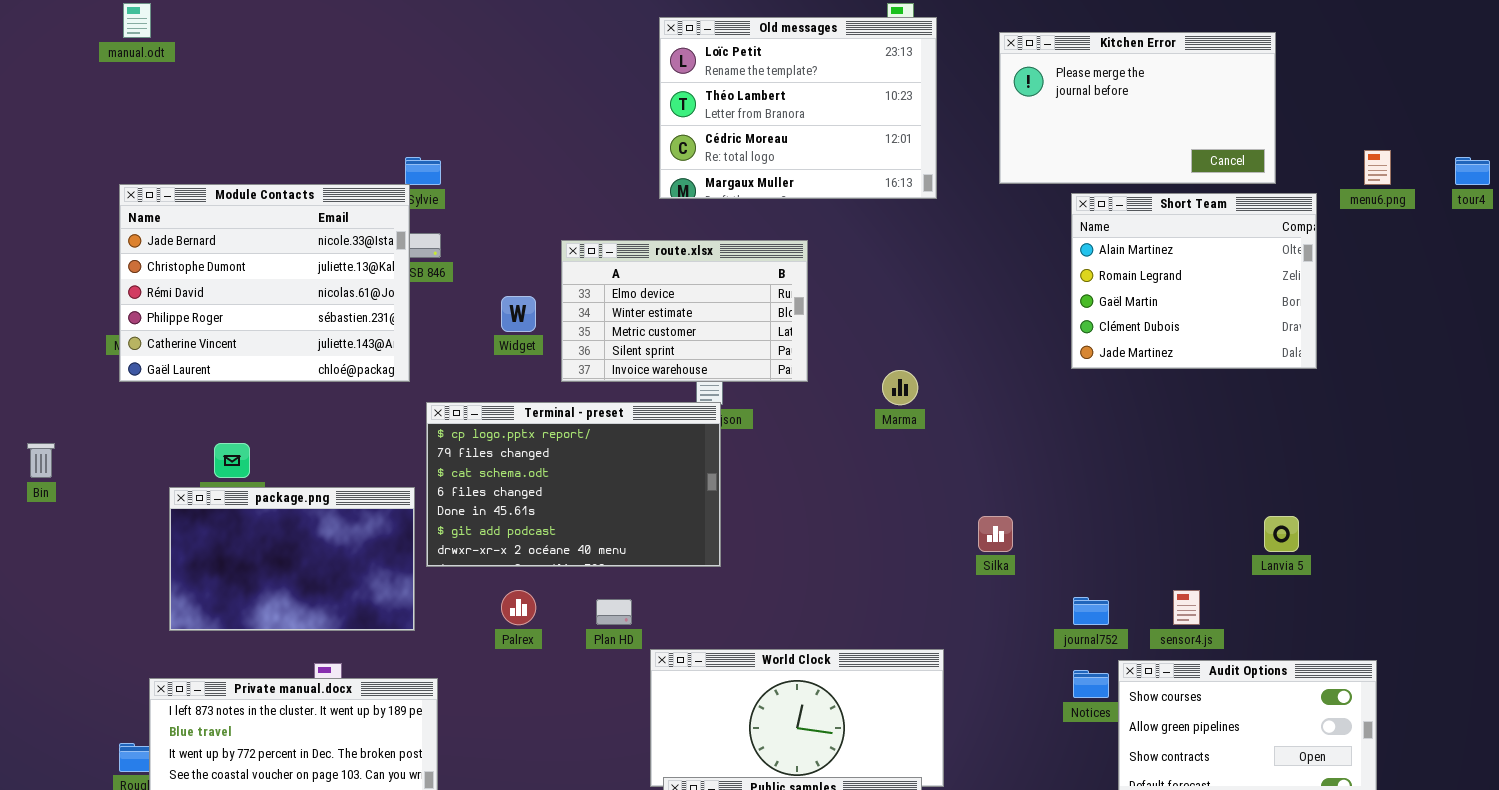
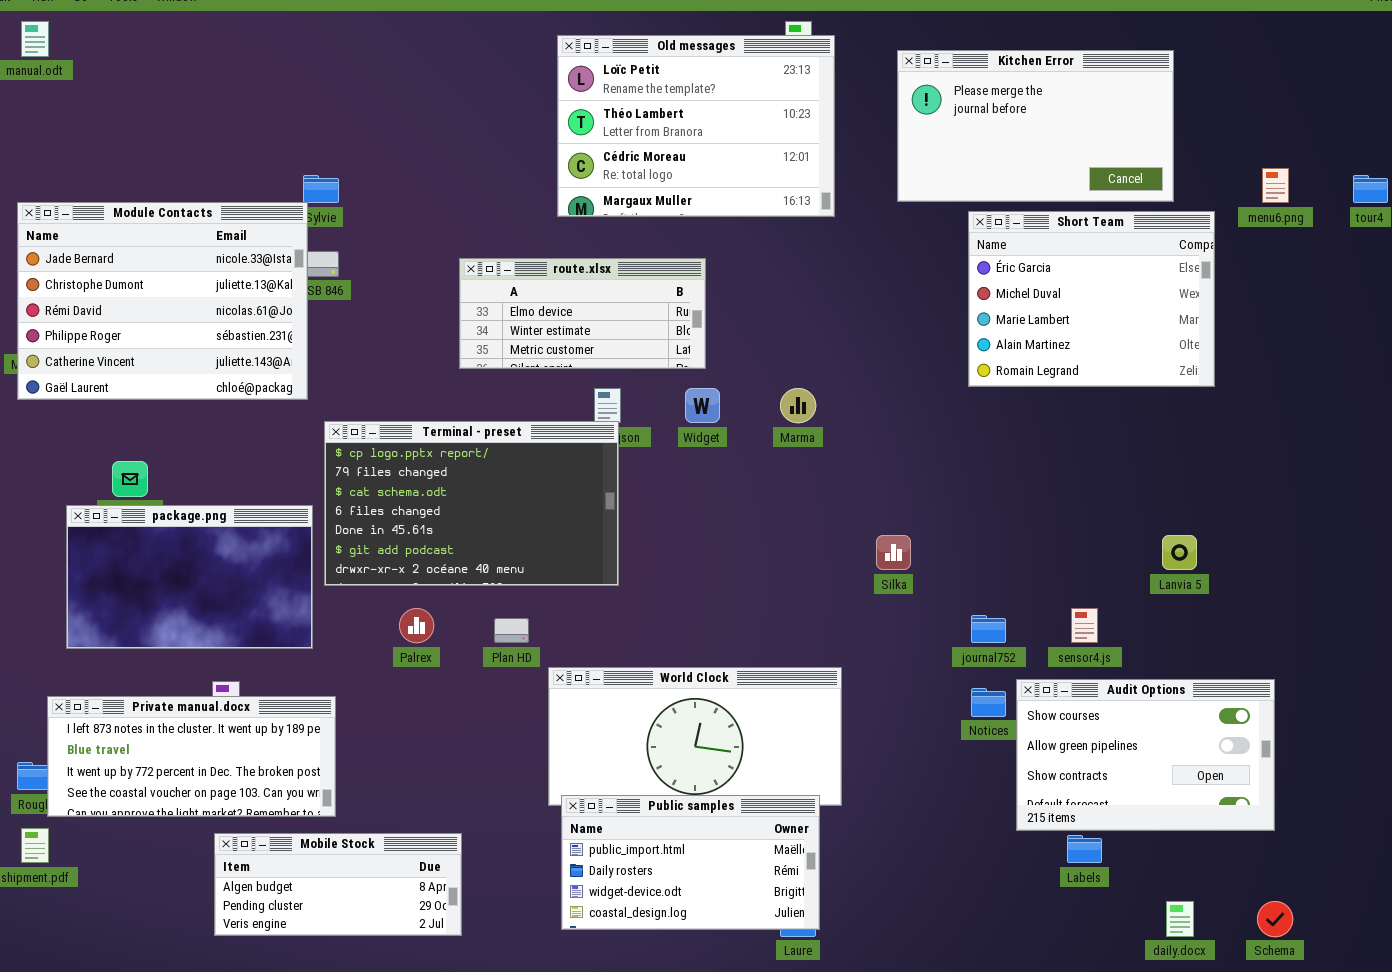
Short Team: [1071,193,1317,369] -> [968,211,1215,387], scrolled up 3 rows
route.xlsx: [561,240,808,382] -> [459,258,706,369], resized
Widget: [501,296,536,332] -> [685,388,720,423], moved

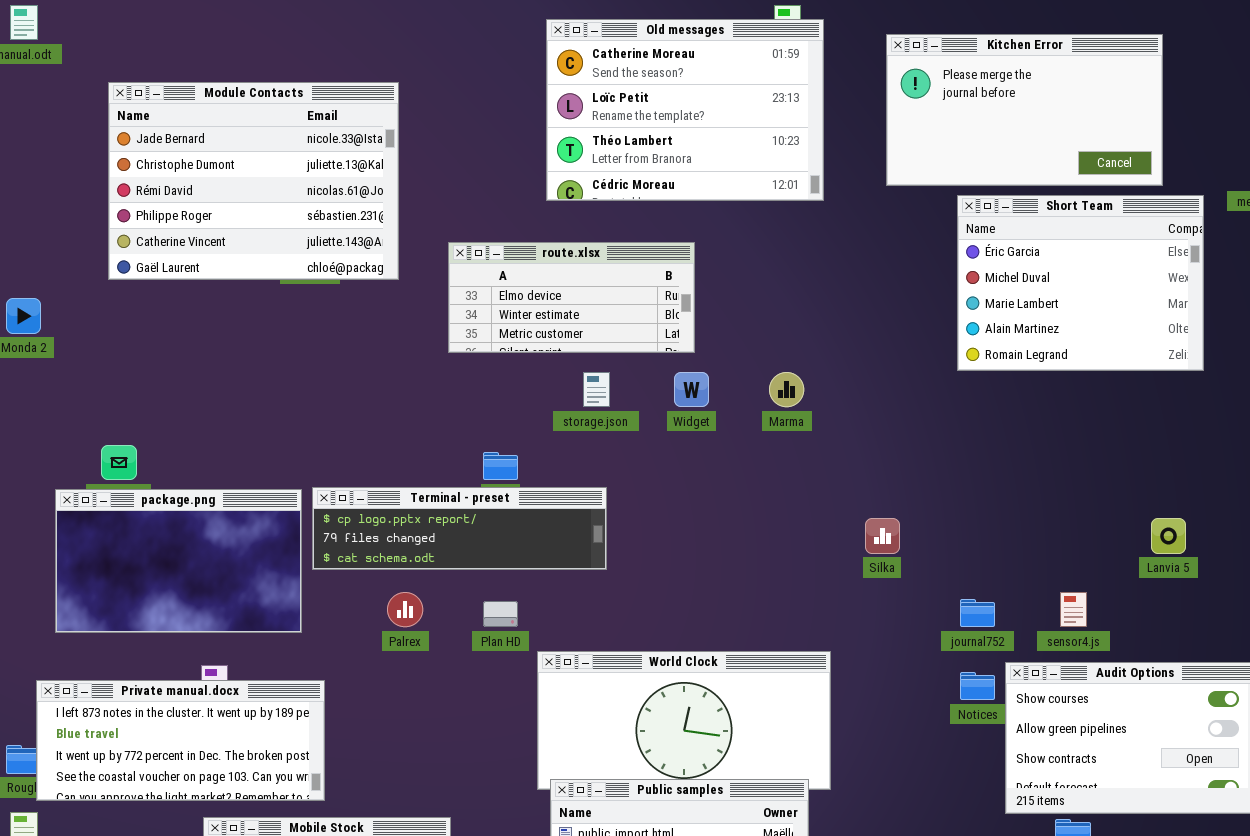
Old messages: [557,35,835,217] -> [546,19,824,201], scrolled up 1 row
Module Contacts: [17,202,308,400] -> [108,82,399,280], moved
Terminal - preset: [324,421,619,586] -> [312,487,607,570], resized

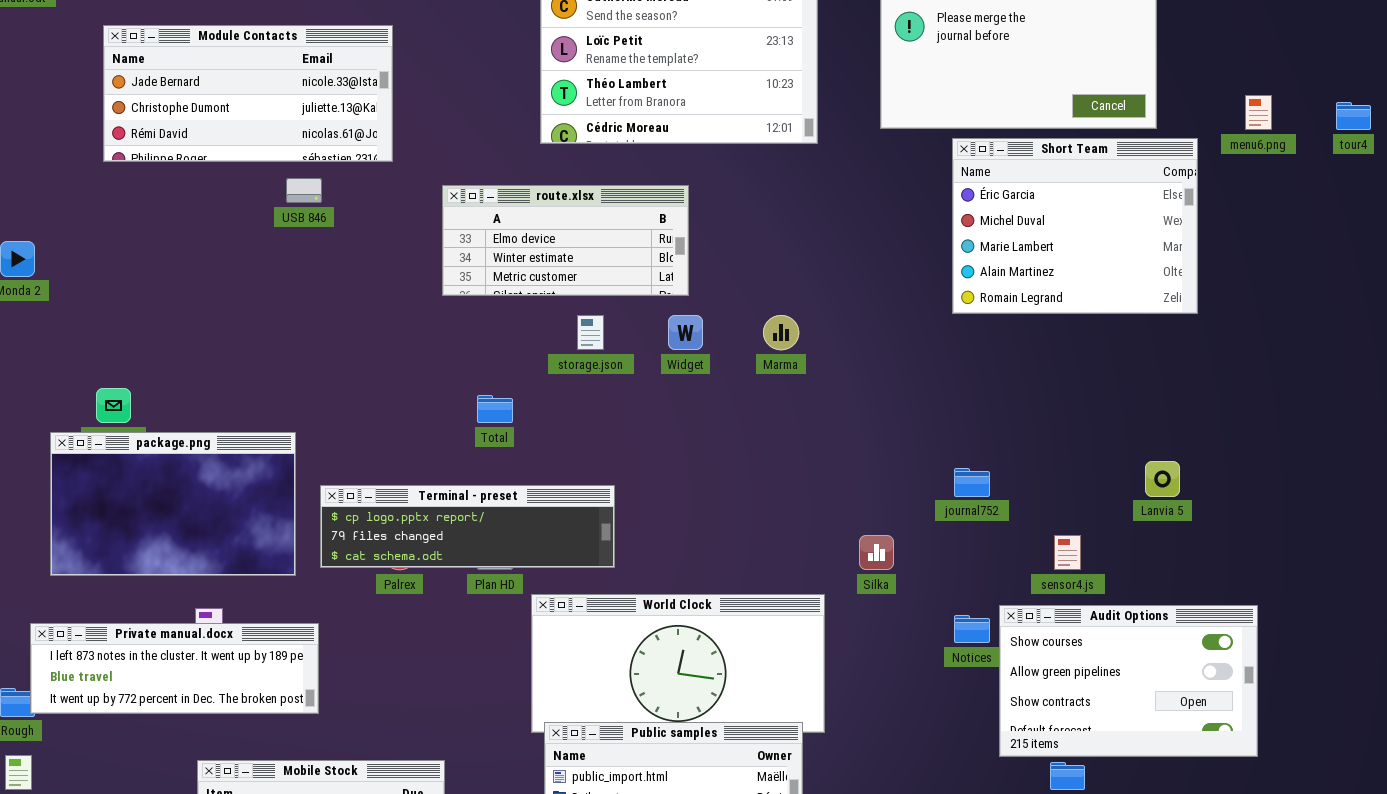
Module Contacts: [108,82,399,280] -> [103,25,393,162], resized
Terminal - preset: [312,487,607,570] -> [320,485,615,568], moved
Silka: [865,518,900,554] -> [859,535,894,570], moved
journal752: [960,599,995,627] -> [954,468,990,497], moved
Private manual.docx: [36,680,325,801] -> [30,623,319,714], resized

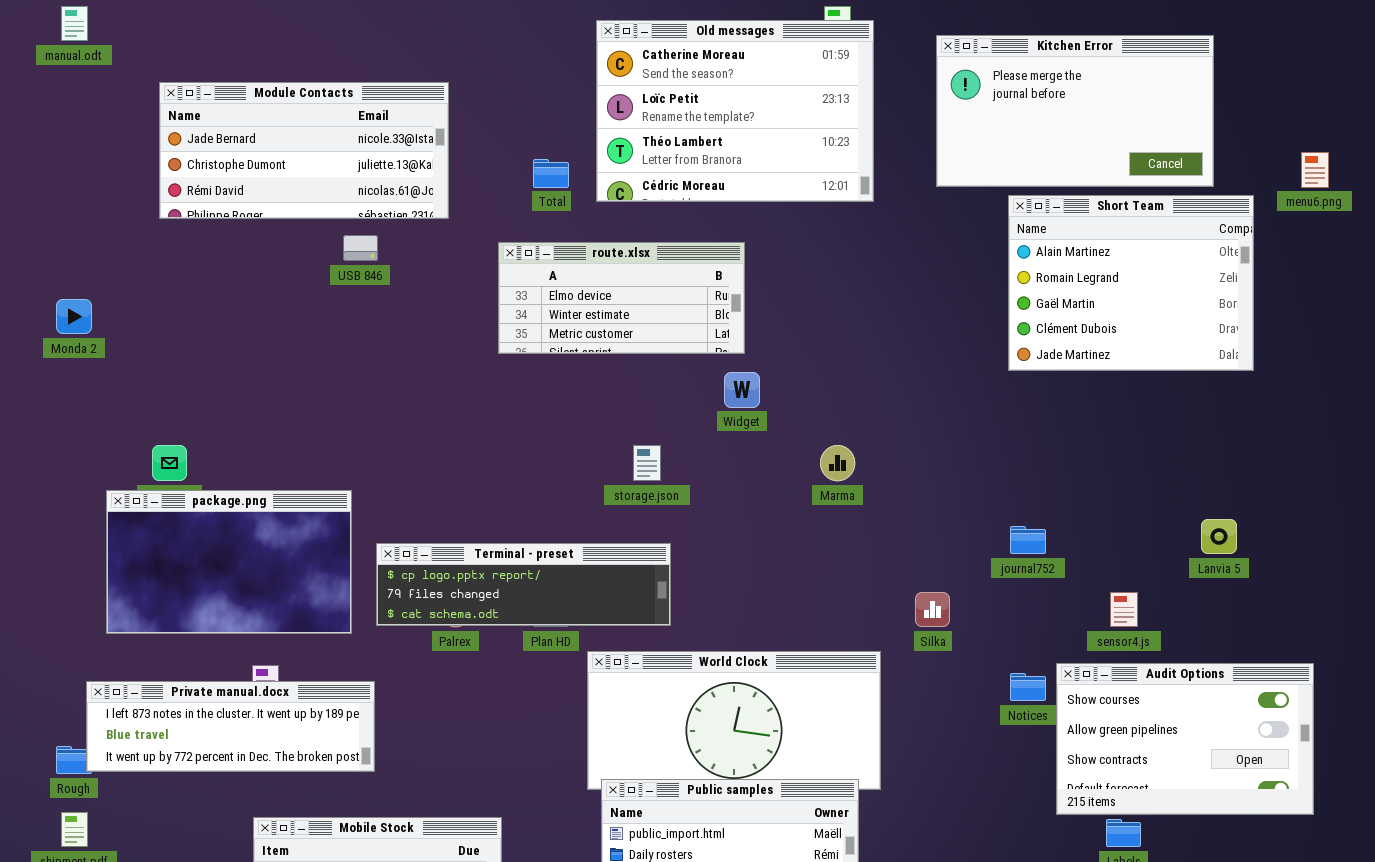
Short Team: [952,138,1198,314] -> [1008,195,1254,371], scrolled down 3 rows
storage.json: [577,315,604,350] -> [633,445,661,481], moved
Marma: [763,315,799,350] -> [820,445,855,481], moved
Total: [477,395,513,423] -> [533,159,569,188], moved

